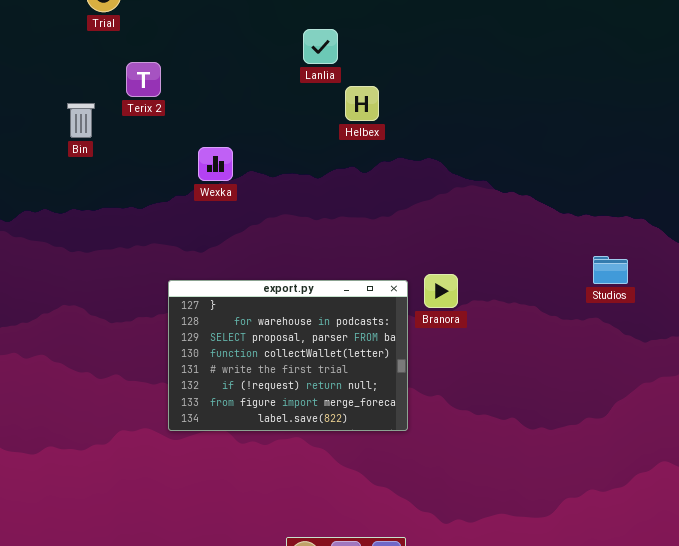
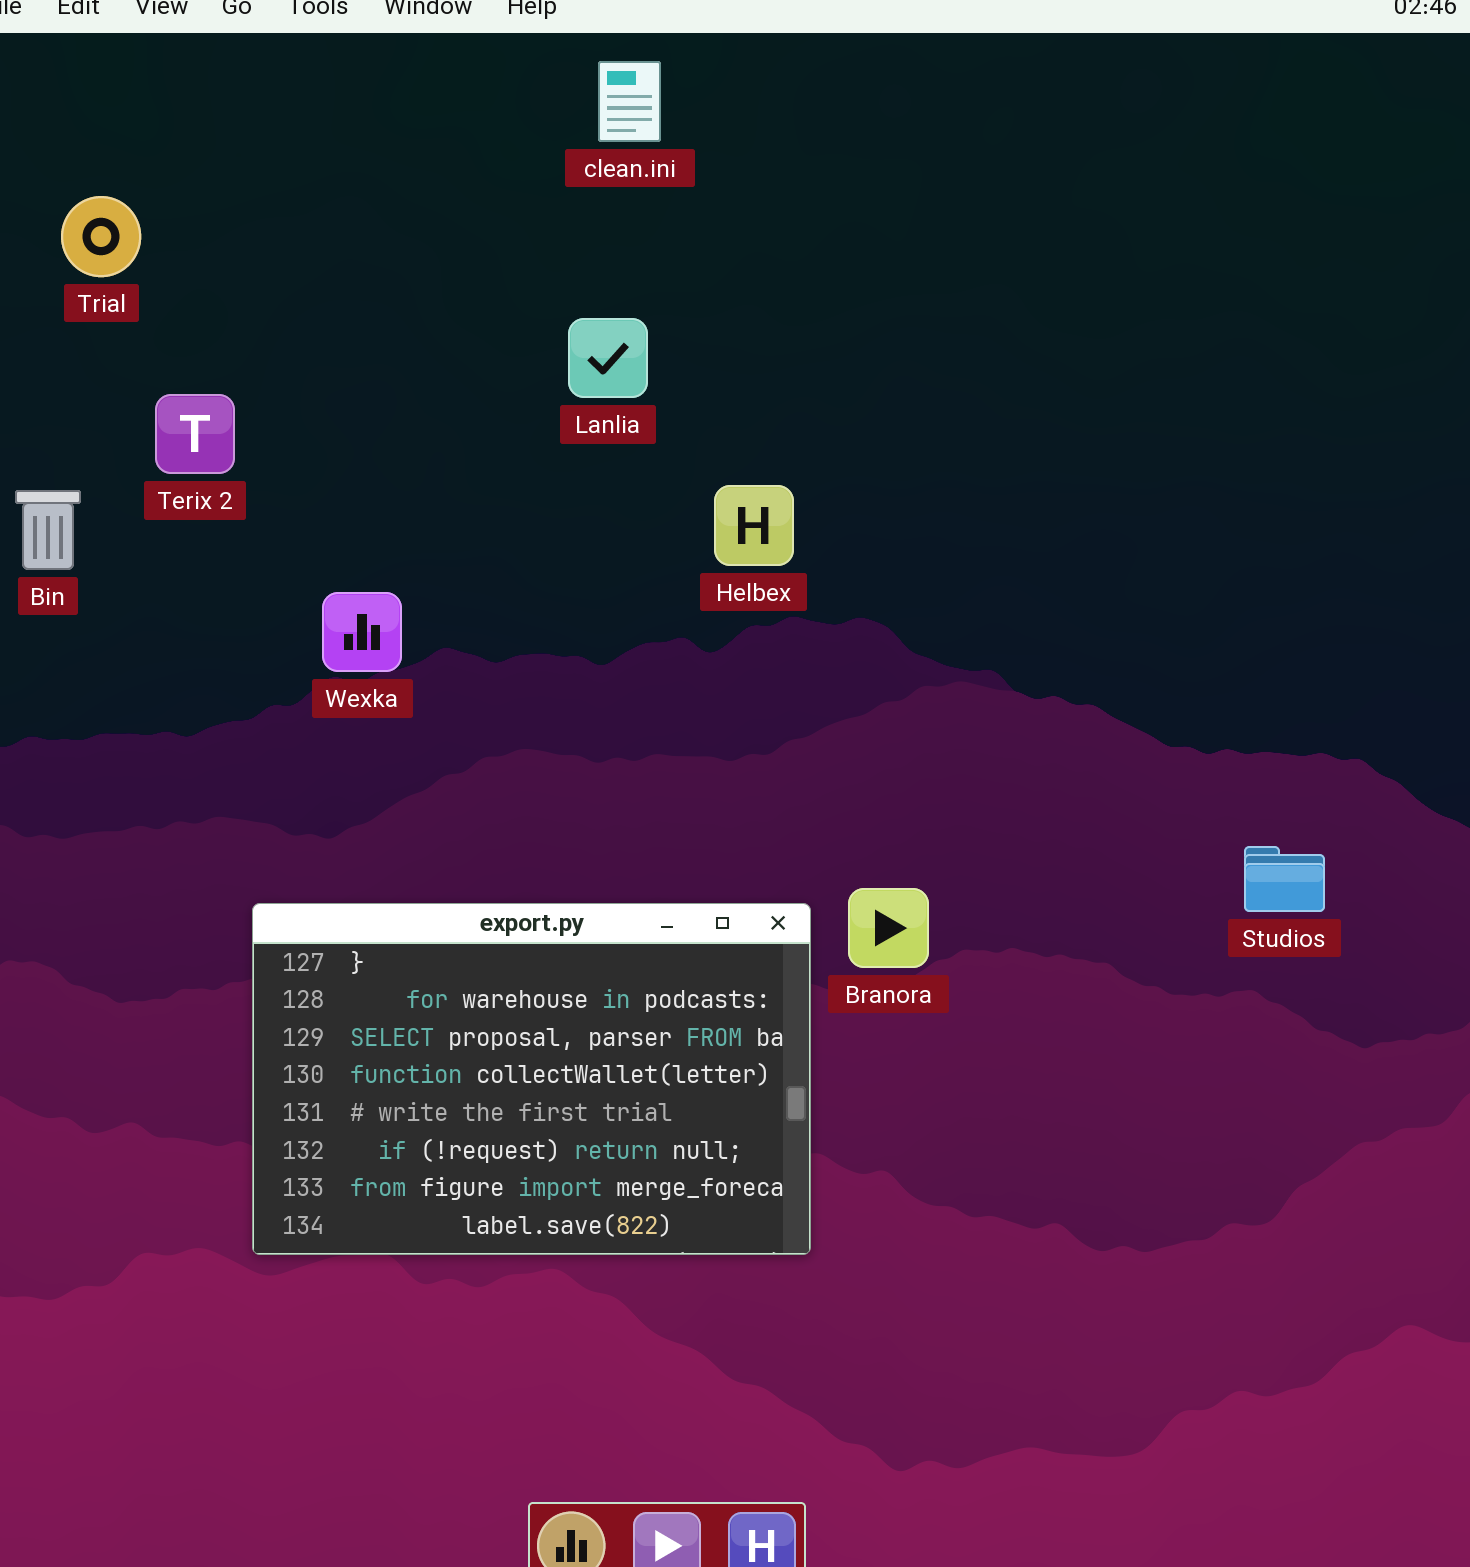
Helbex: [345,86,379,121] -> [714,485,794,566], moved

